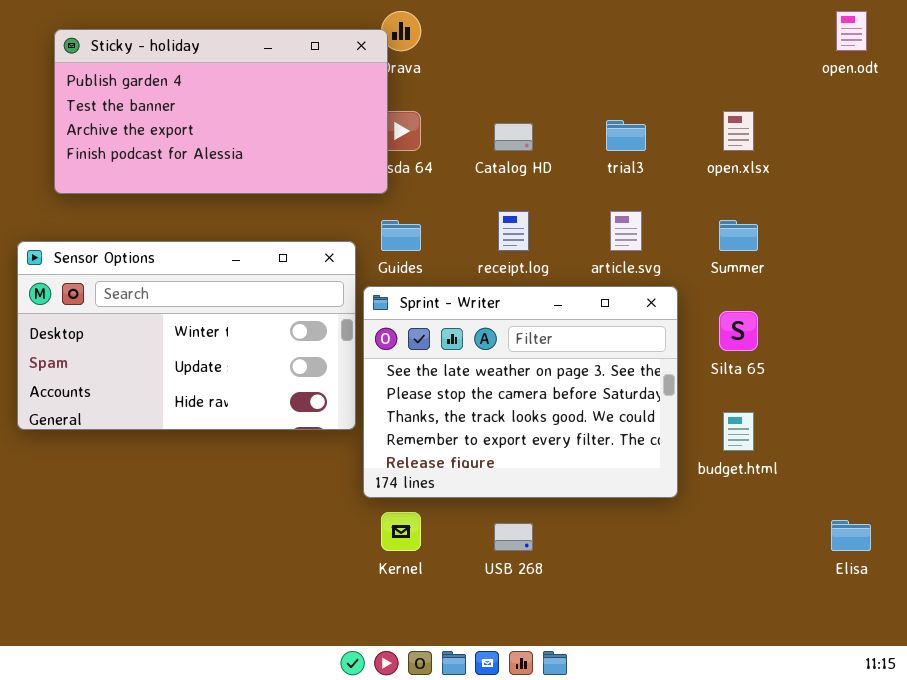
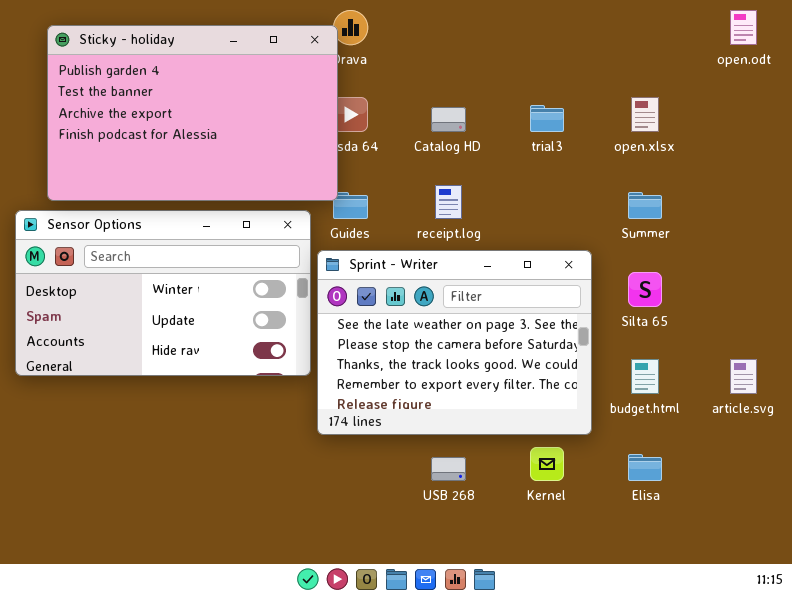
Sticky - holiday: [54,29,388,194] -> [47,25,338,201], resized
article.svg: [610,211,642,251] -> [730,359,757,394], moved
Kernel: [381,512,421,551] -> [530,447,564,481], moved
Elisa: [831,520,871,551] -> [628,454,662,481], moved

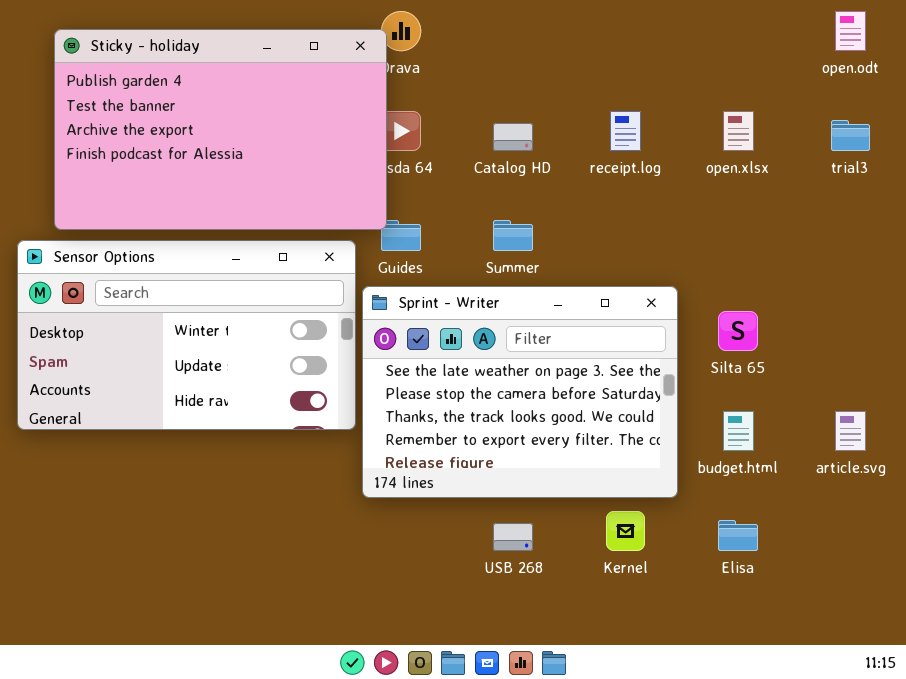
trial3: [530,105,564,132] -> [831,120,870,151], moved
receipt.log: [435,185,462,219] -> [610,111,641,151], moved
Summer: [628,192,662,219] -> [493,220,533,251], moved

